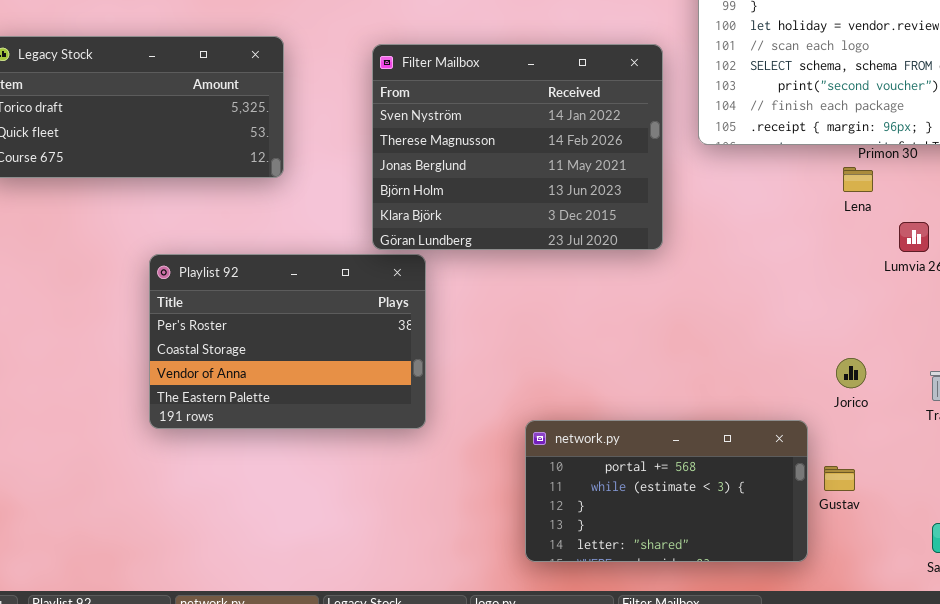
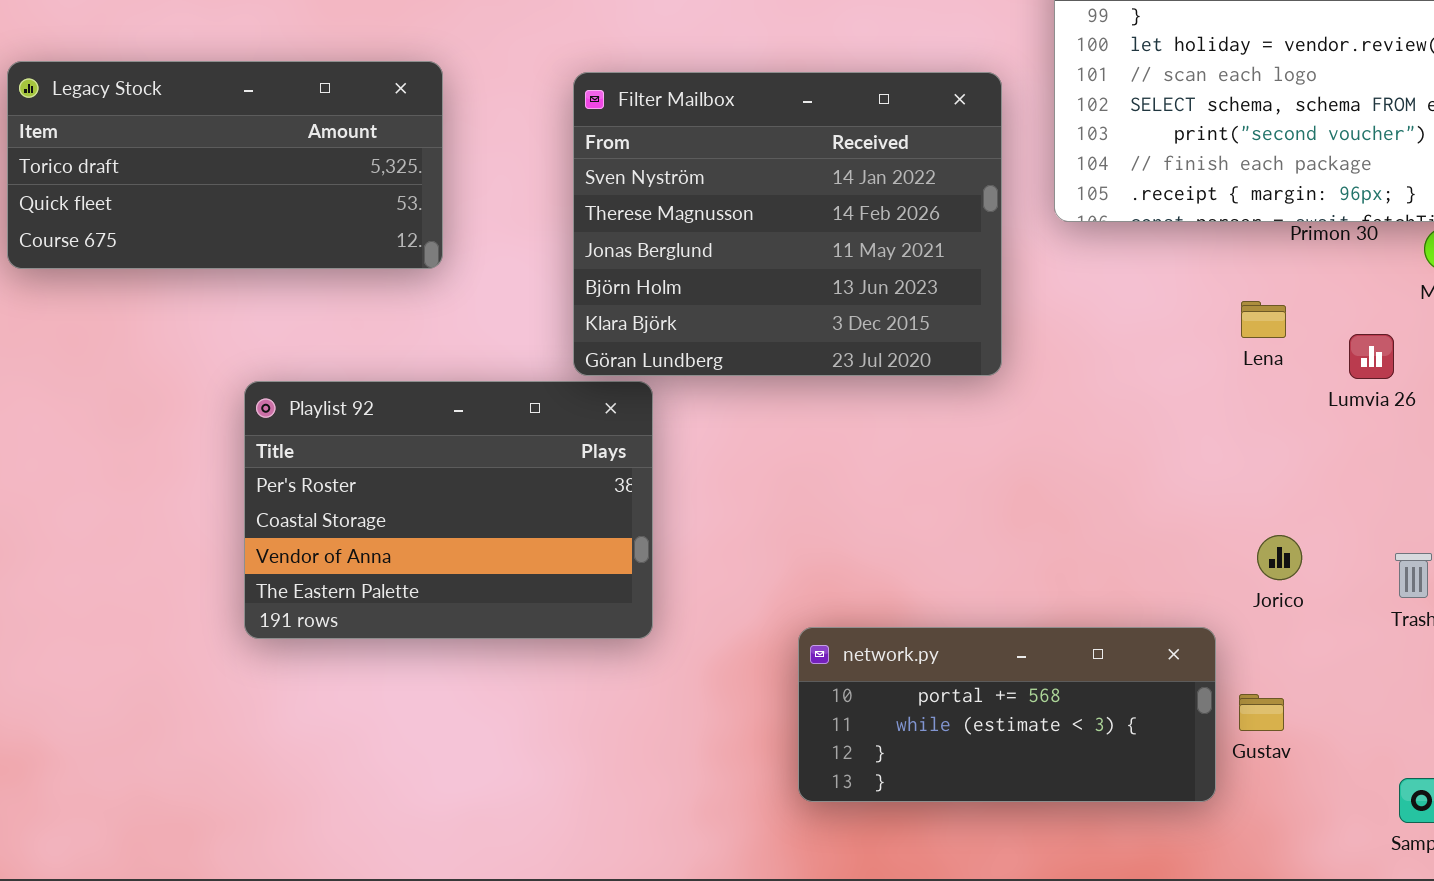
Lena: [843,167,873,192] -> [1241,301,1286,338], moved
network.py: [525,420,808,562] -> [798,627,1216,802], resized

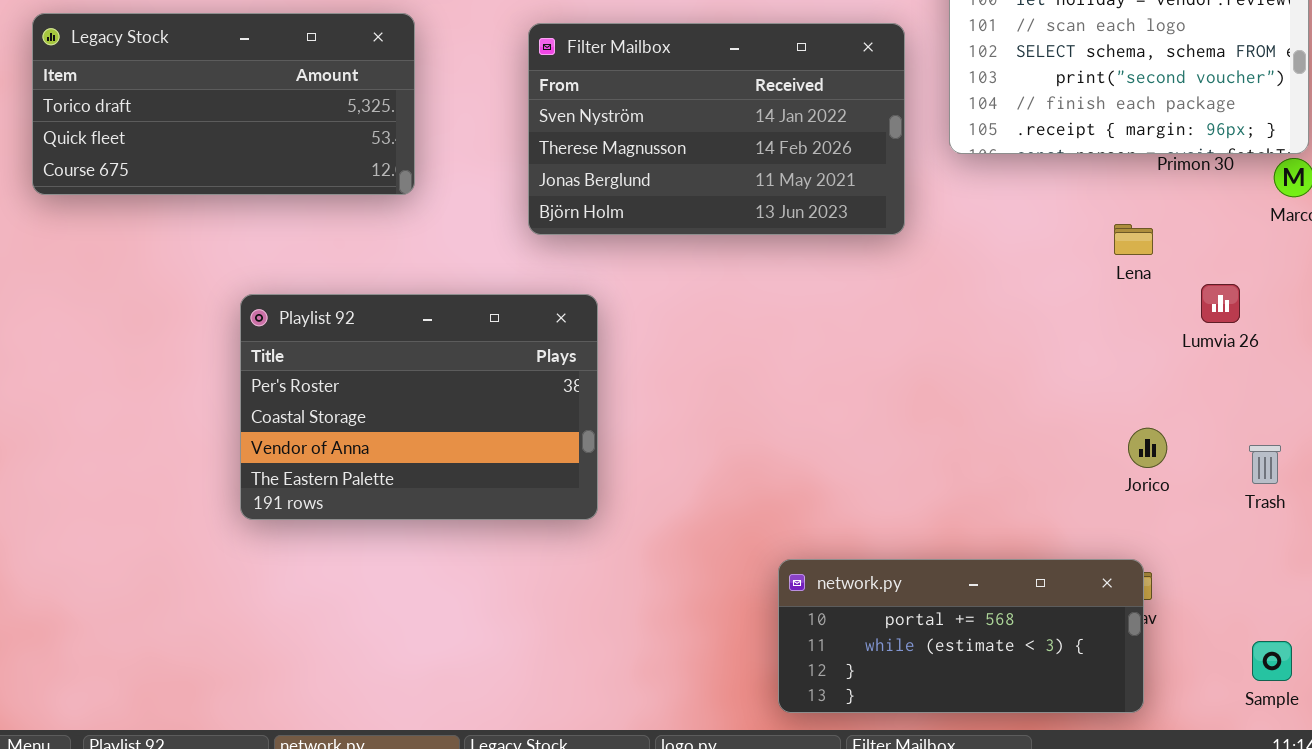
Filter Mailbox: [573,72,1002,376] -> [528,23,905,235], resized
Lumvia 26: [1349,334,1394,379] -> [1201,284,1240,323], moved
network.py: [798,627,1216,802] -> [778,559,1144,713], moved

